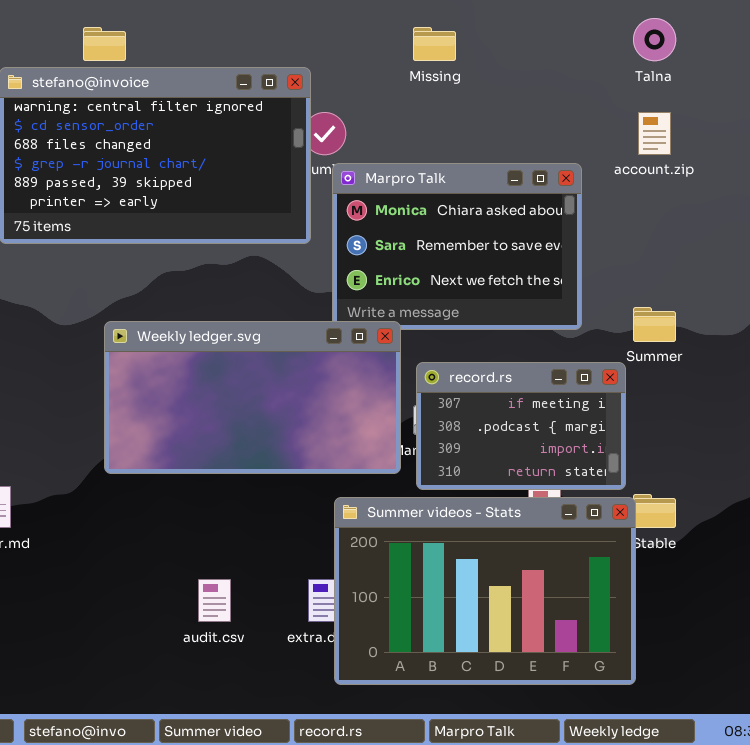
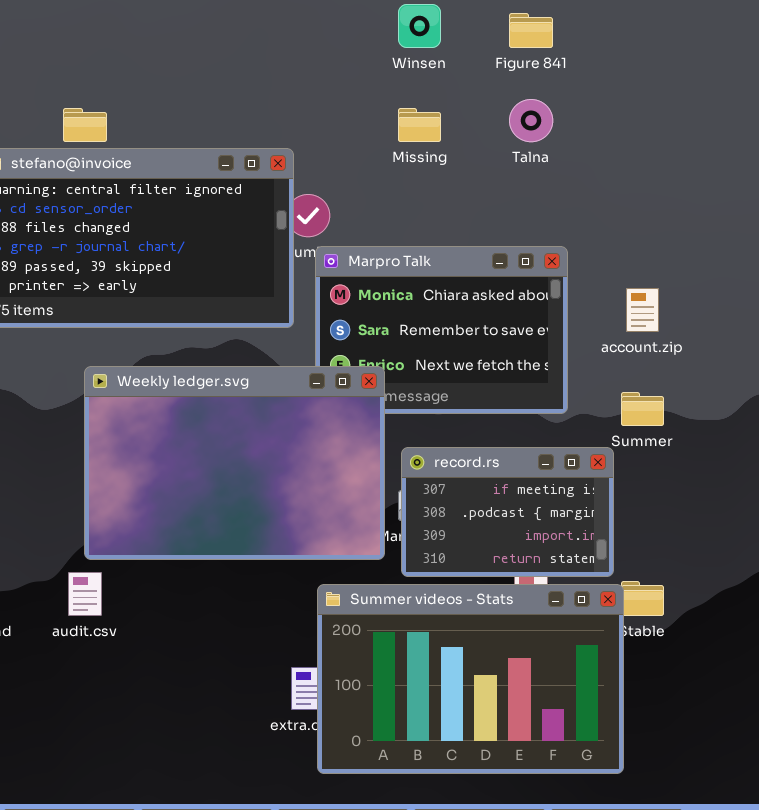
Talna: [633,18,676,61] -> [509,99,553,142], moved
account.zip: [638,112,671,155] -> [626,288,659,332], moved
Weekly ledger.svg: [104,321,401,474] -> [84,366,385,560], resized
audit.csv: [198,579,231,622] -> [68,572,102,616], moved

